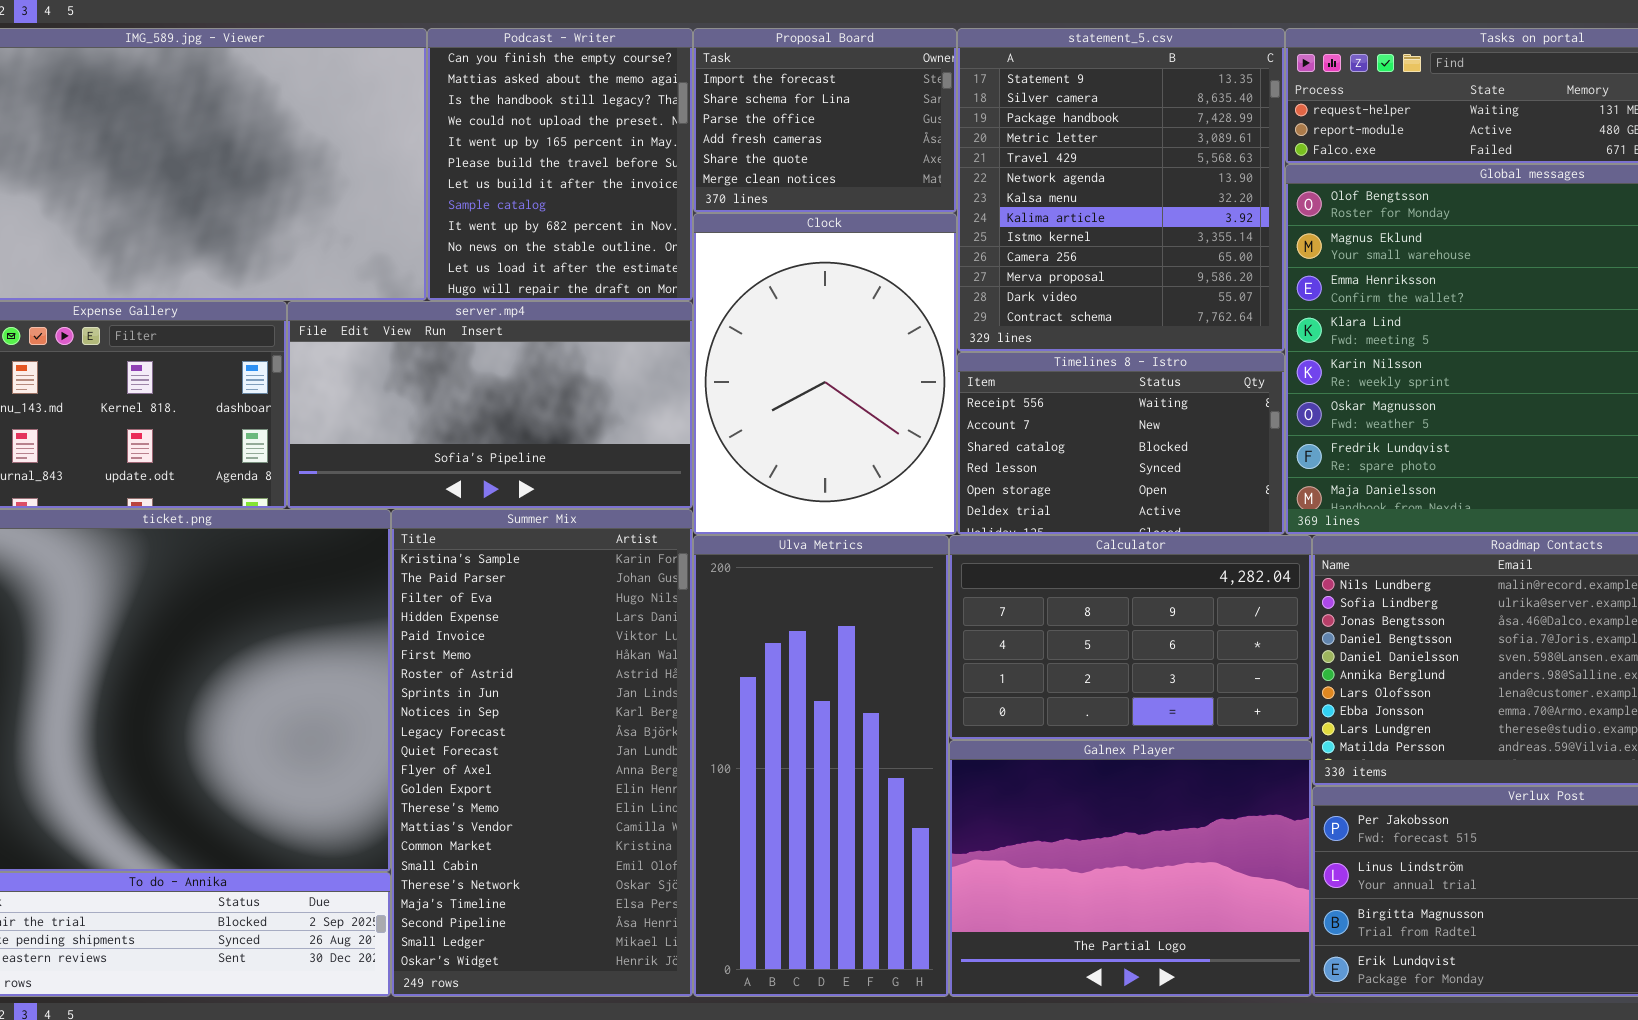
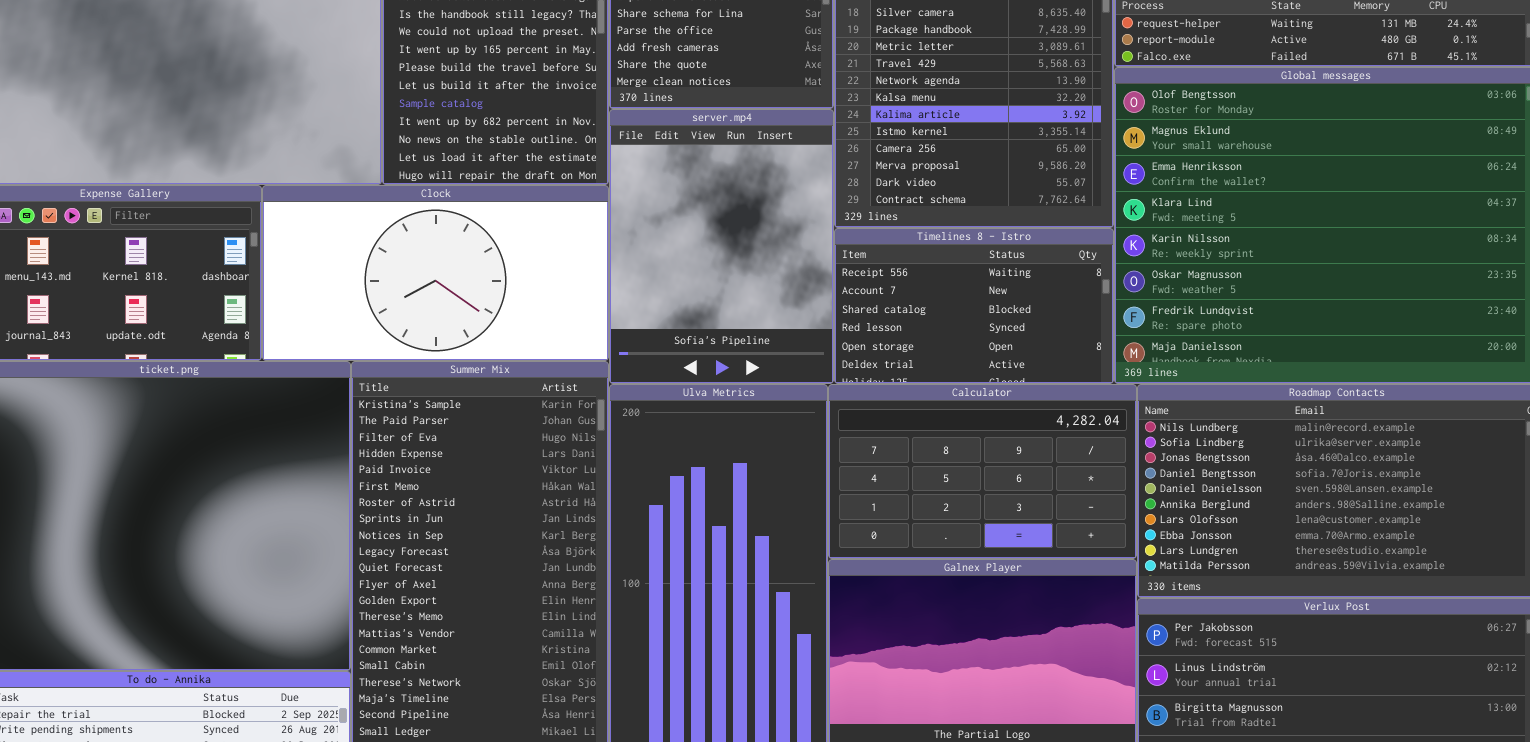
Clock: [693,213,957,535] -> [262,185,609,361], moved, resized
server.mp4: [287,301,693,509] -> [609,109,834,384], moved, resized

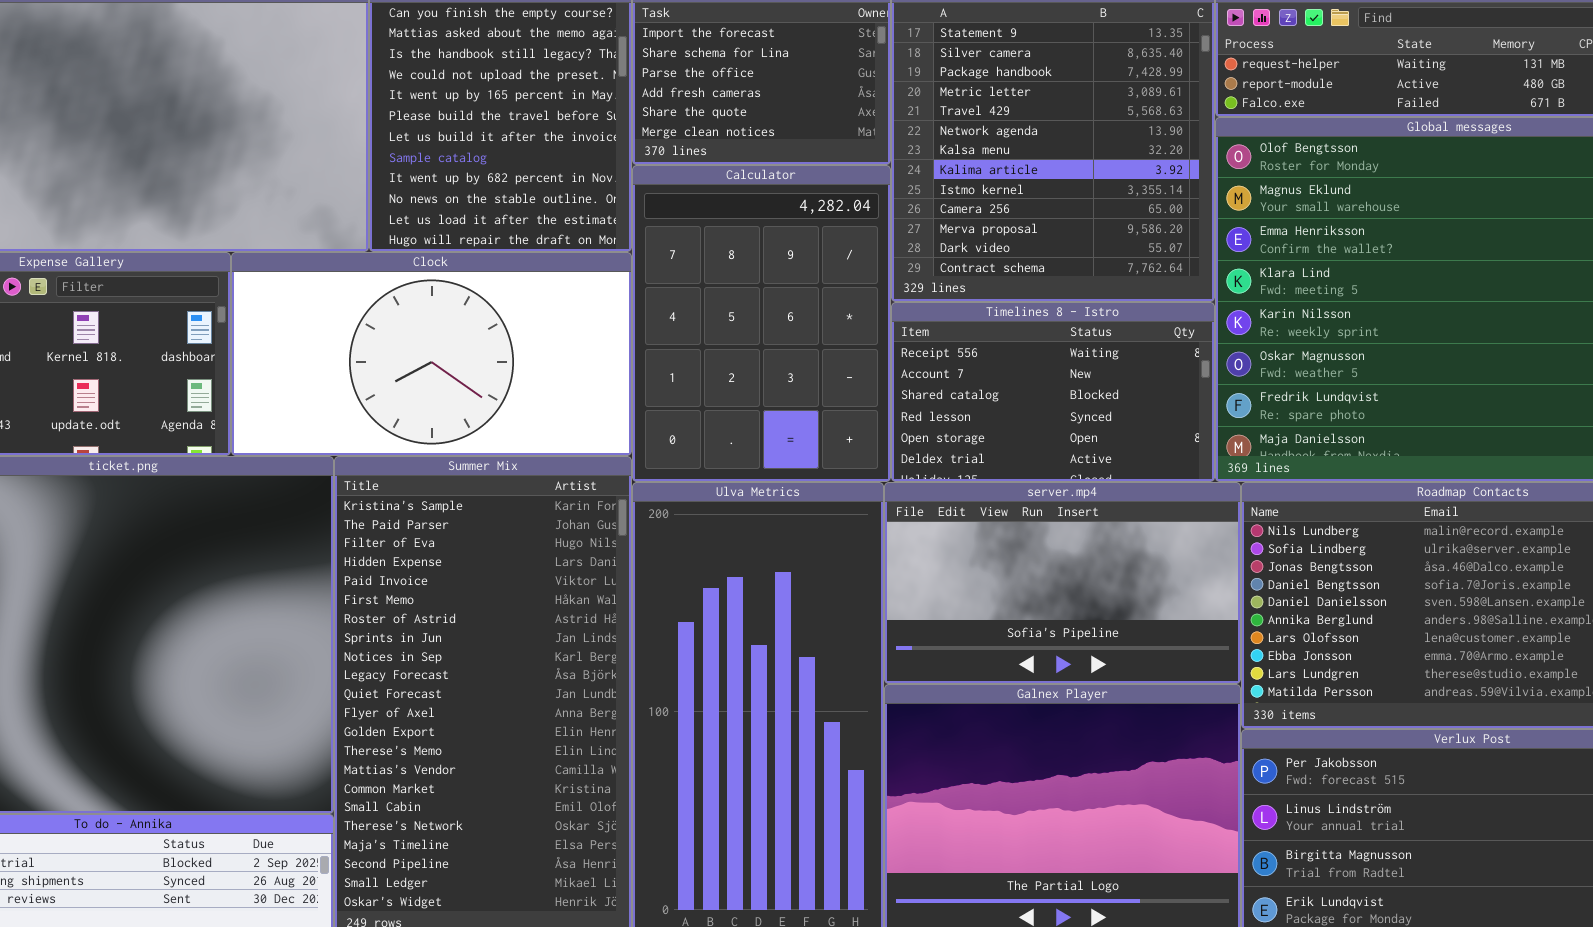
server.mp4: [609,109,834,384] -> [884,482,1241,684], moved, resized
Calculator: [828,384,1137,559] -> [632,165,891,482], moved, resized

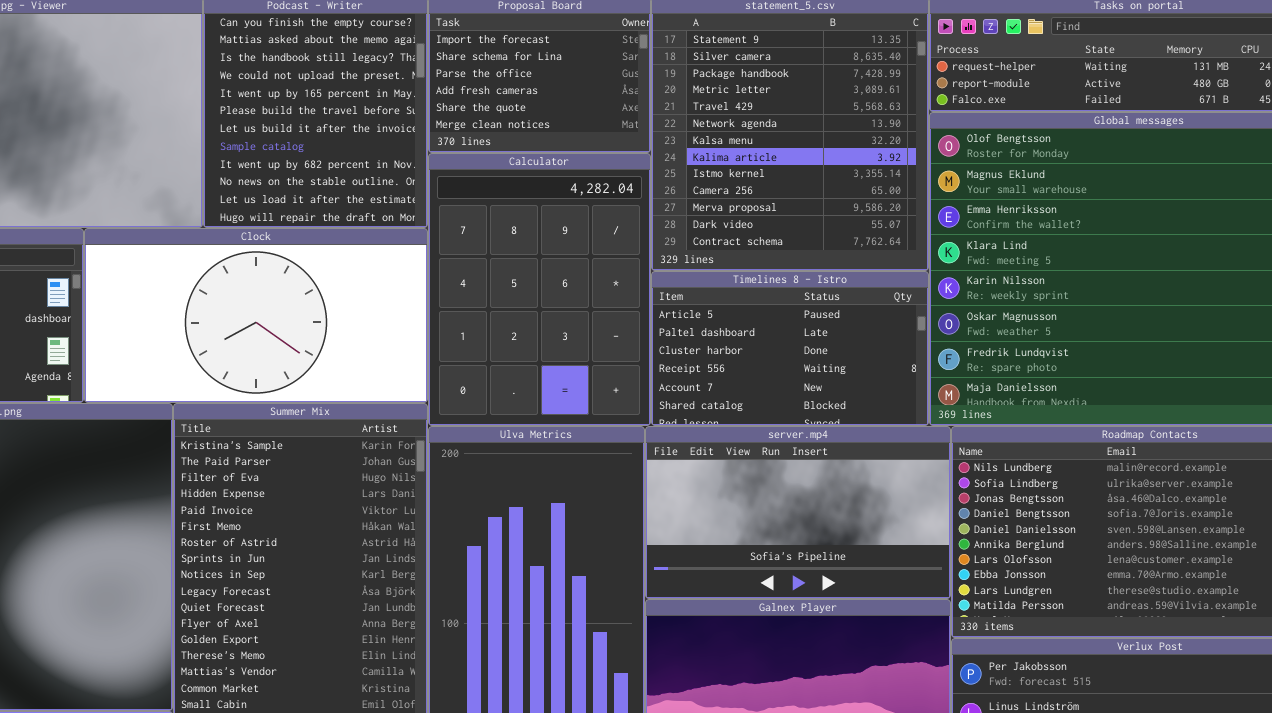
Timelines 8 - Istro: [891,302,1215,482] -> [651,271,929,426], scrolled up 3 rows

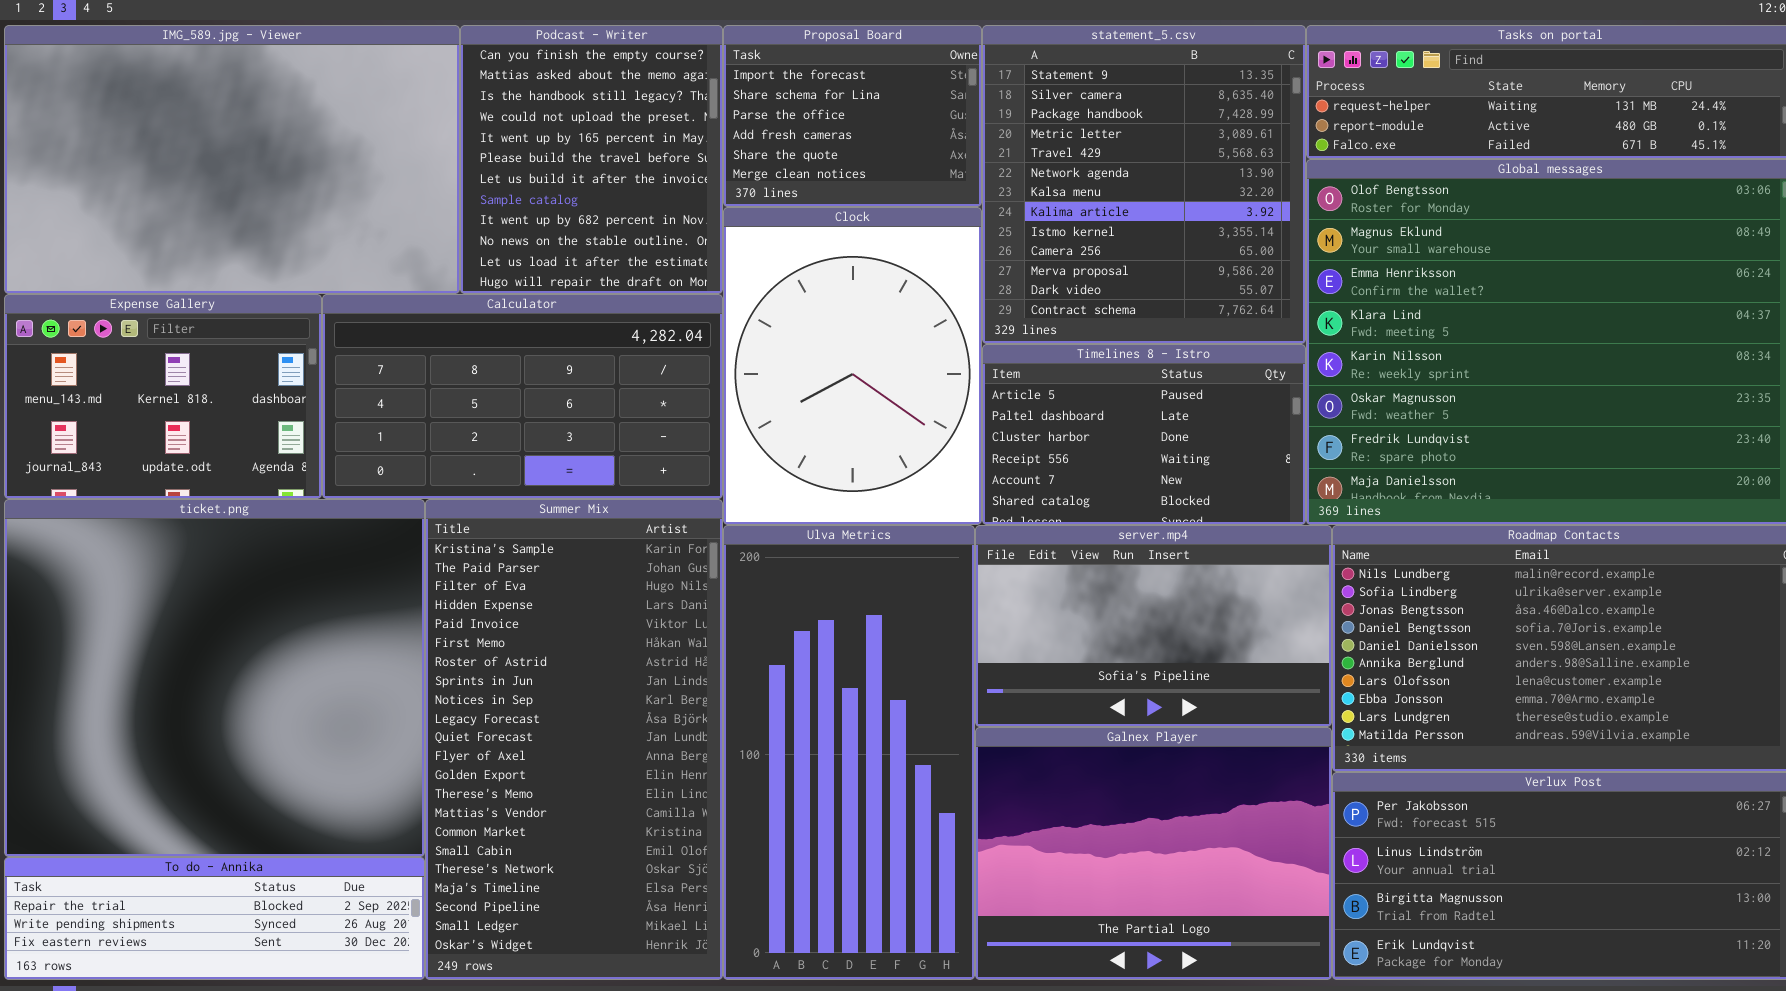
Calculator: [428,153,651,426] -> [322,294,723,499], moved, resized
Clock: [84,228,428,403] -> [723,207,982,525], moved, resized

